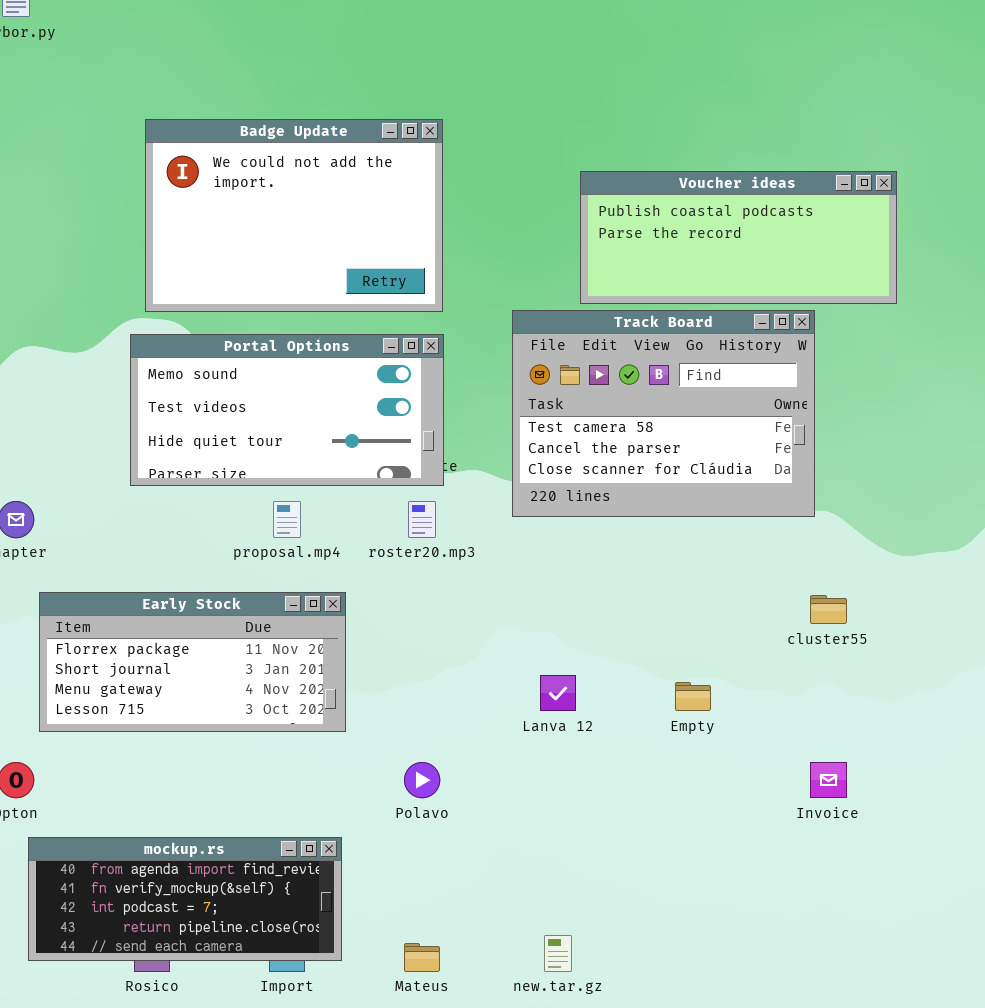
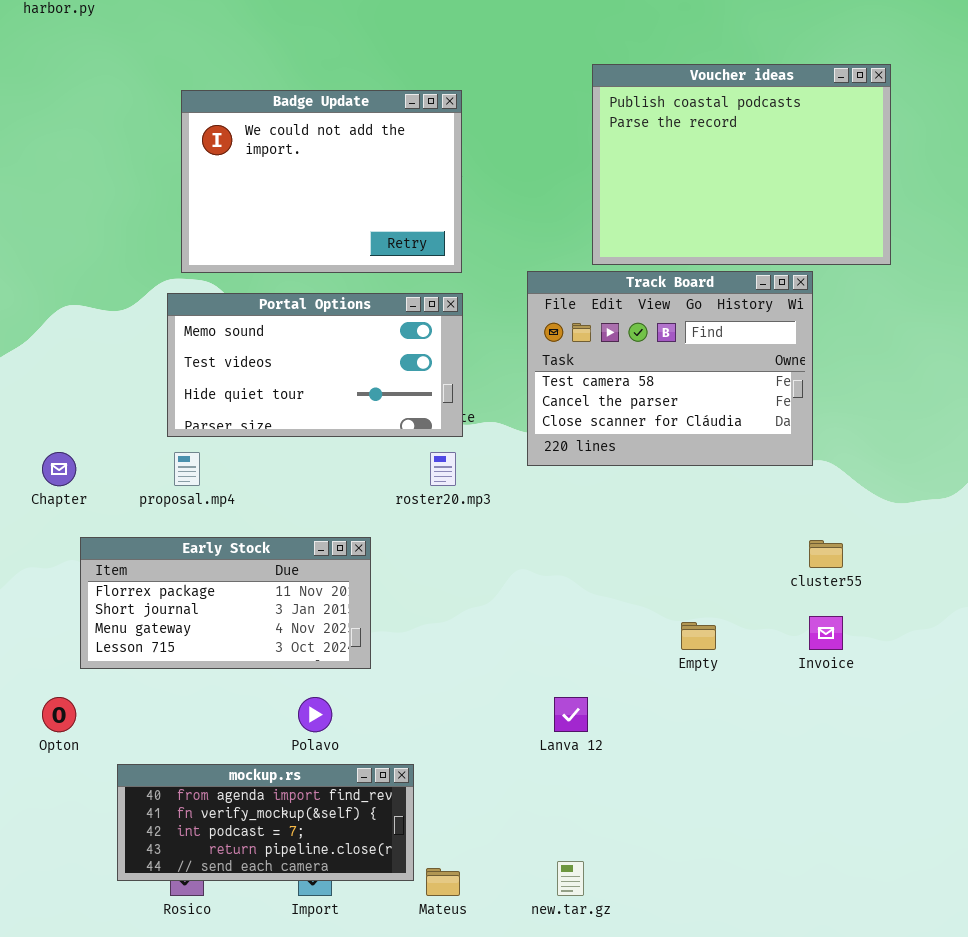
Voucher ideas: [580,171,897,304] -> [592,64,891,265], resized
proposal.mp4: [273,501,301,538] -> [174,452,200,486], moved
Lanva 12: [540,675,576,711] -> [554,697,588,732], moved
Polavo: [404,762,440,798] -> [298,697,332,732], moved
Invoice: [810,762,847,798] -> [809,616,843,650], moved
mockup.rs: [28,837,342,961] -> [117,764,414,881], moved

